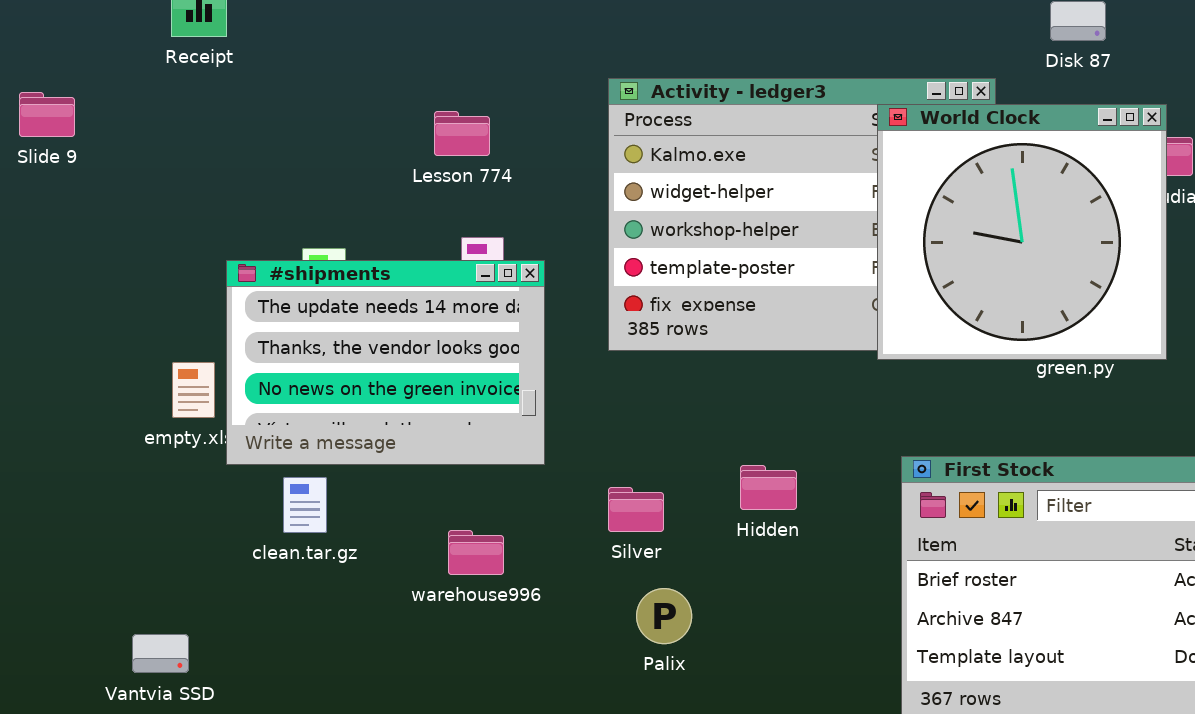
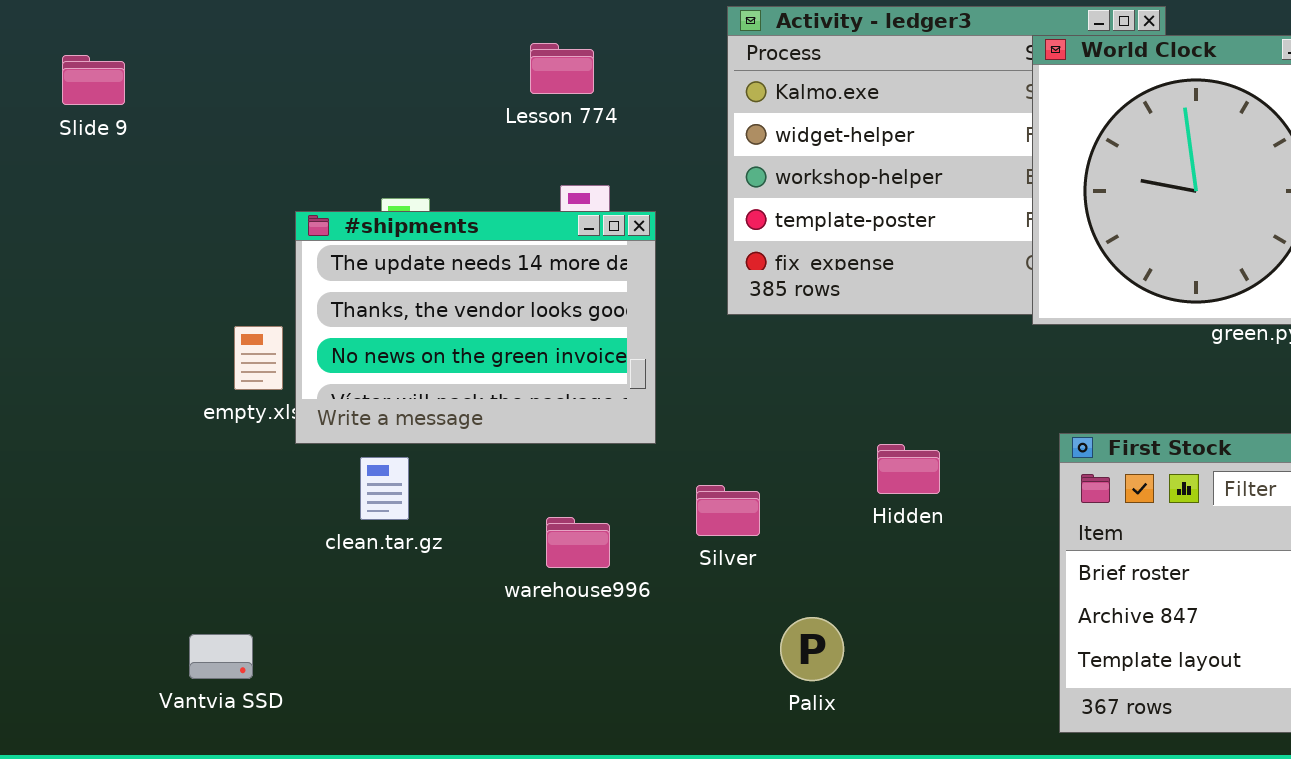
Slide 9: [19,92,75,137] -> [62,55,125,105], moved
Silver: [608,487,664,532] -> [696,485,760,536], moved
Palix: [636,588,692,644] -> [780,617,844,681], moved

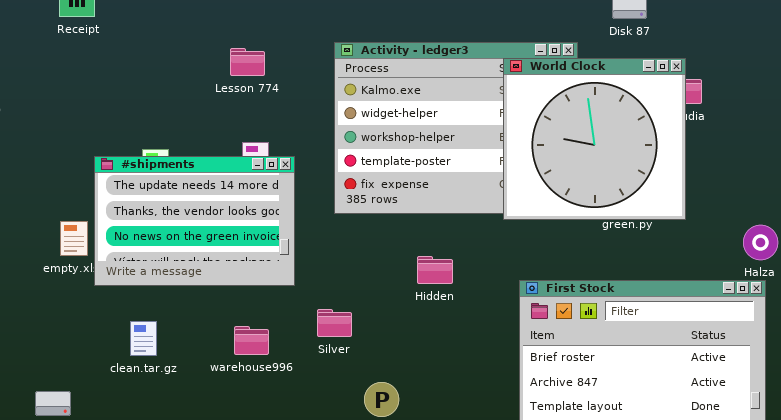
Lesson 774: [530,43,594,94] -> [230,48,265,76], moved
Hidden: [877,444,940,494] -> [417,256,453,284], moved
clean.tar.gz: [360,457,409,520] -> [130,321,157,356], moved

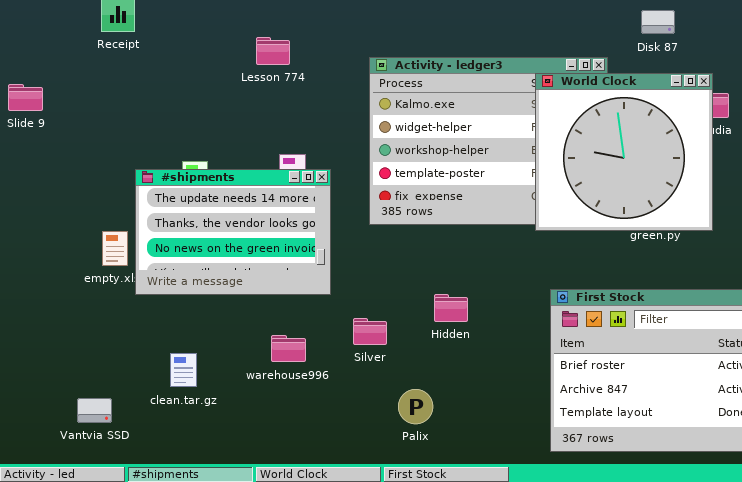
Lesson 774: [230,48,265,76] -> [256,37,290,65], moved
Hidden: [417,256,453,284] -> [434,294,468,322], moved
clean.tar.gz: [130,321,157,356] -> [170,353,197,387], moved

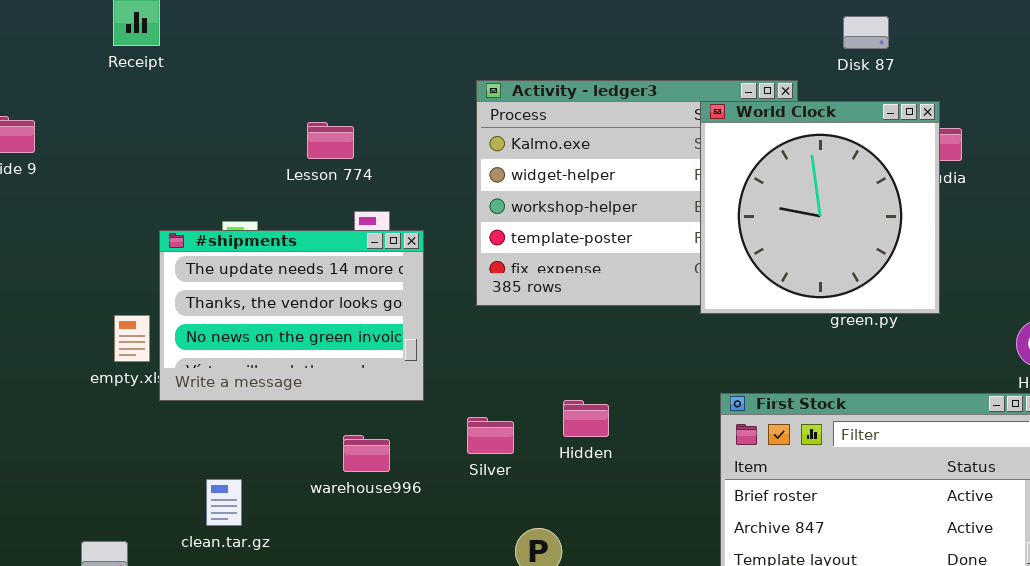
Lesson 774: [256,37,290,65] -> [307,122,354,159], moved
Silver: [353,318,387,345] -> [467,417,514,454], moved
warehouse996: [271,335,306,362] -> [343,435,390,472], moved

